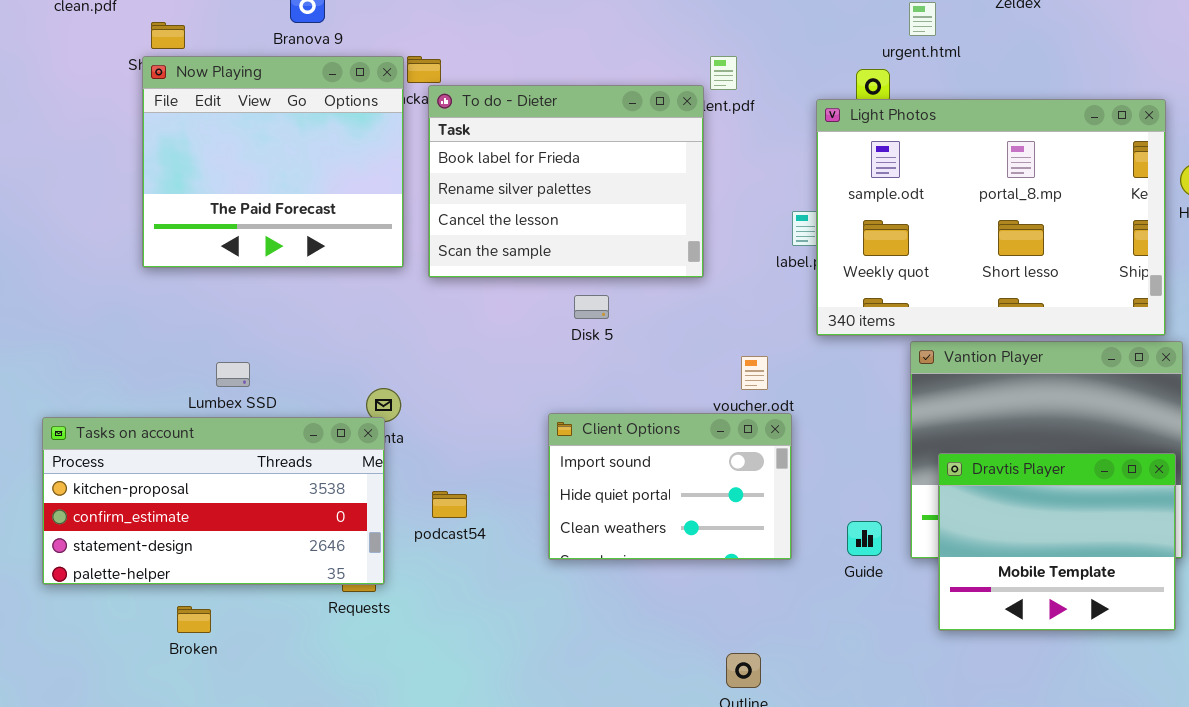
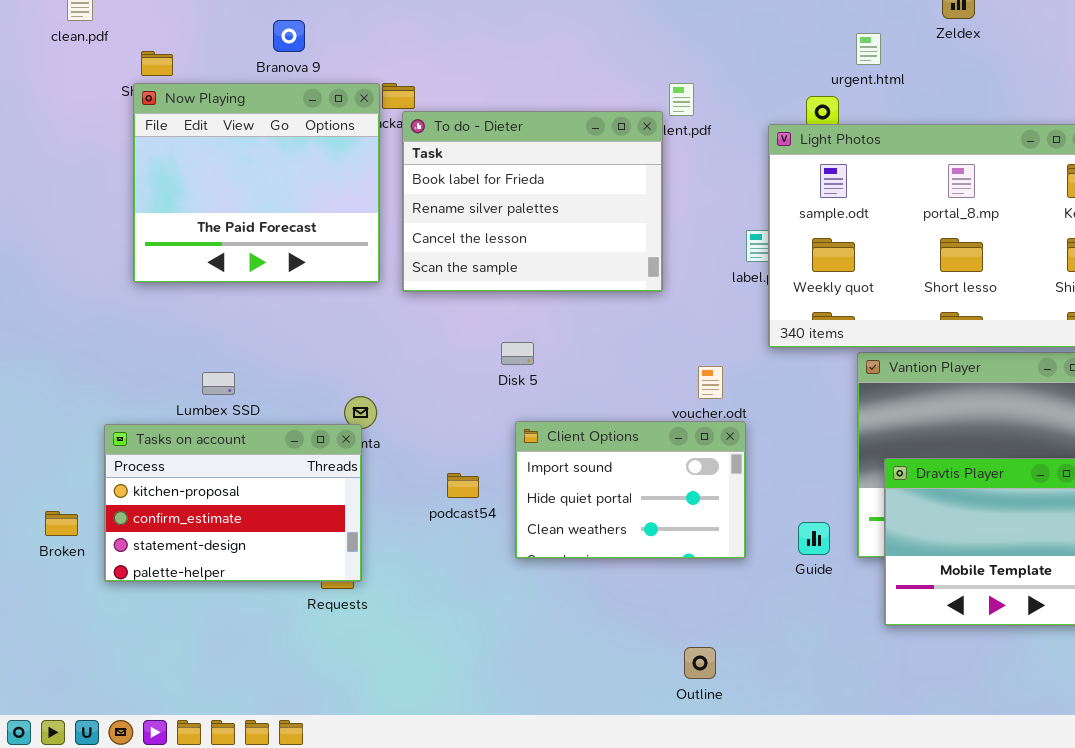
Disk 5: [574,295,609,319] -> [501,342,534,365], moved
Tasks on account: [42,417,385,585] -> [104,424,362,582], resized
podcast54: [432,491,467,518] -> [447,473,479,498], moved
Broken: [177,606,211,633] -> [45,511,78,536], moved

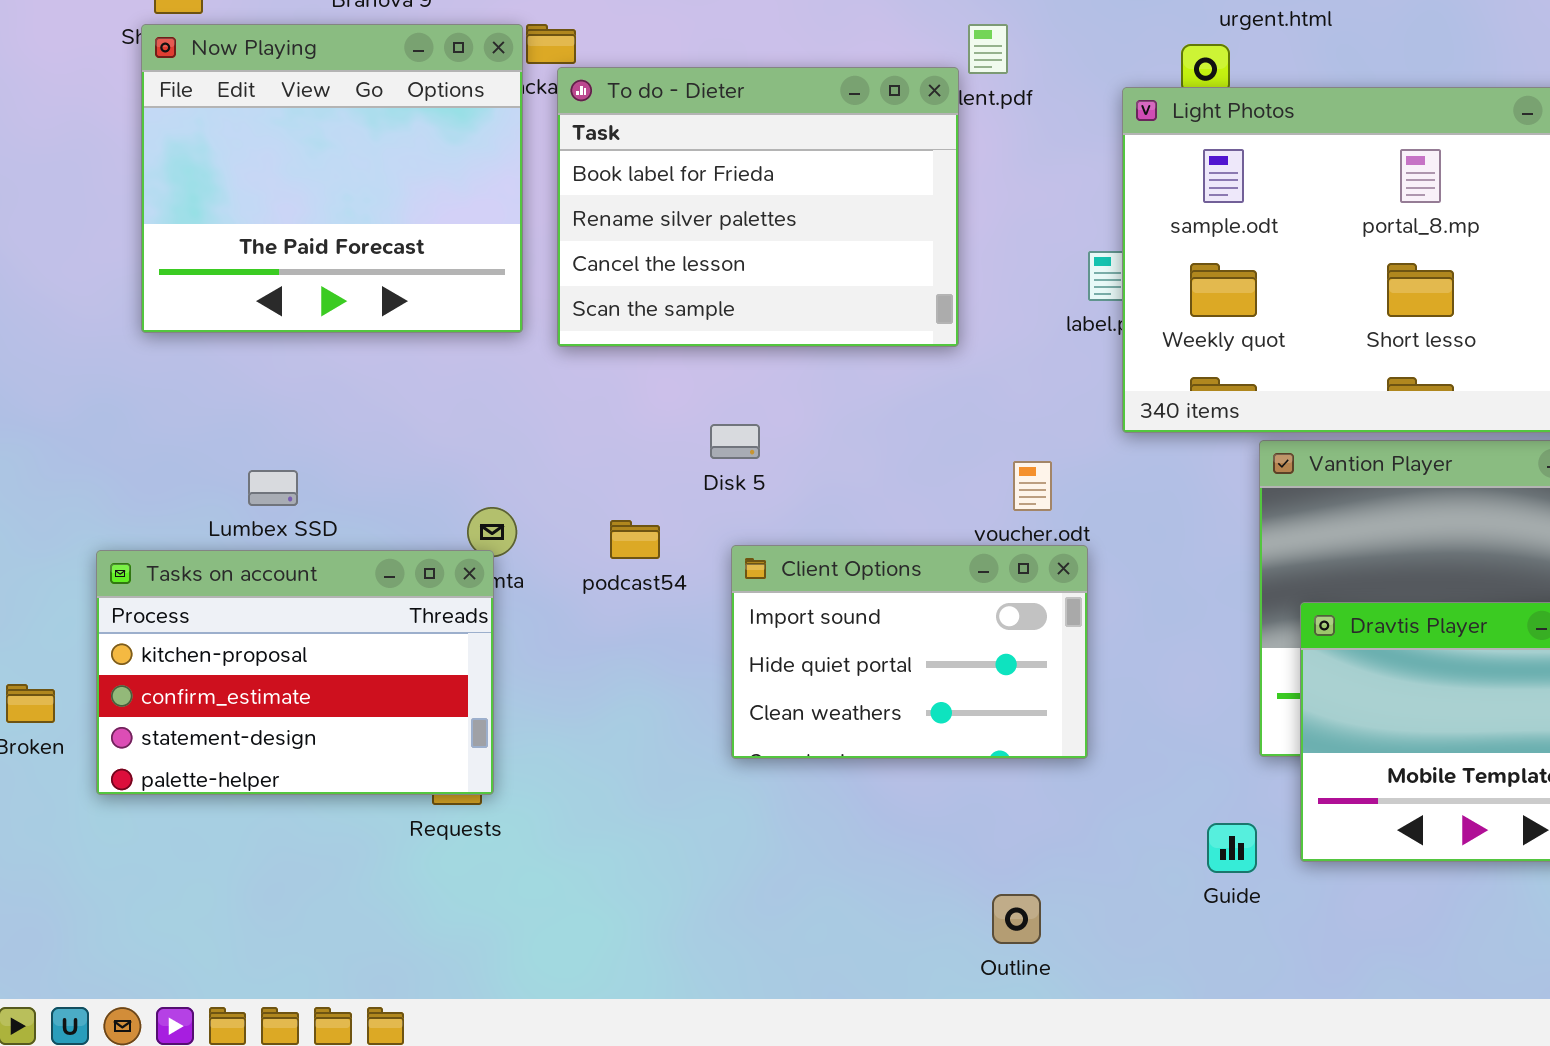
podcast54: [447,473,479,498] -> [610,520,660,559], moved
Guide: [798,522,830,555] -> [1207,823,1257,873], moved

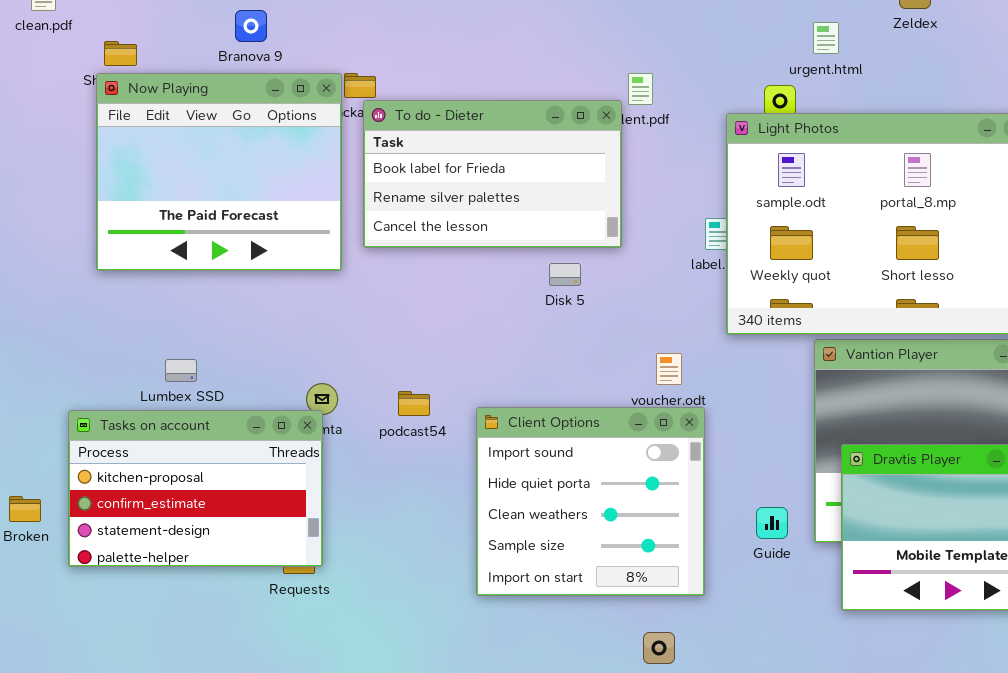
To do - Dieter: [557,67,959,347] -> [363,100,622,248], resized
Disk 5: [710,424,760,459] -> [549,263,581,286], moved
Client Options: [731,545,1088,759] -> [476,407,705,596], resized
Guide: [1207,823,1257,873] -> [756,507,788,539], moved

